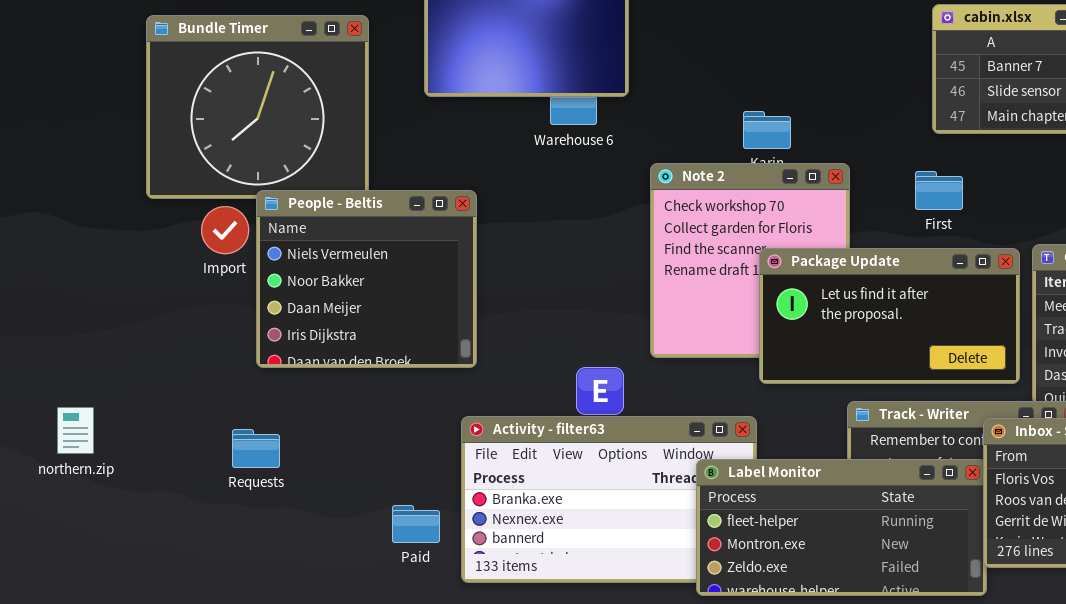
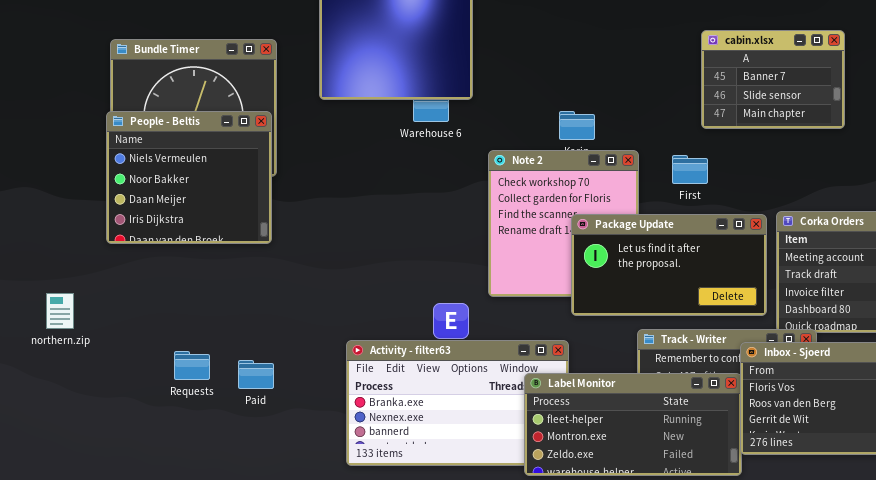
First: [915,171,963,210] -> [672,155,708,184], moved
People - Beltis: [256,190,477,368] -> [106,111,272,244], moved
northern.zip: [57,407,94,454] -> [46,293,74,329], moved
Paid: [392,505,440,543] -> [238,360,274,389], moved

